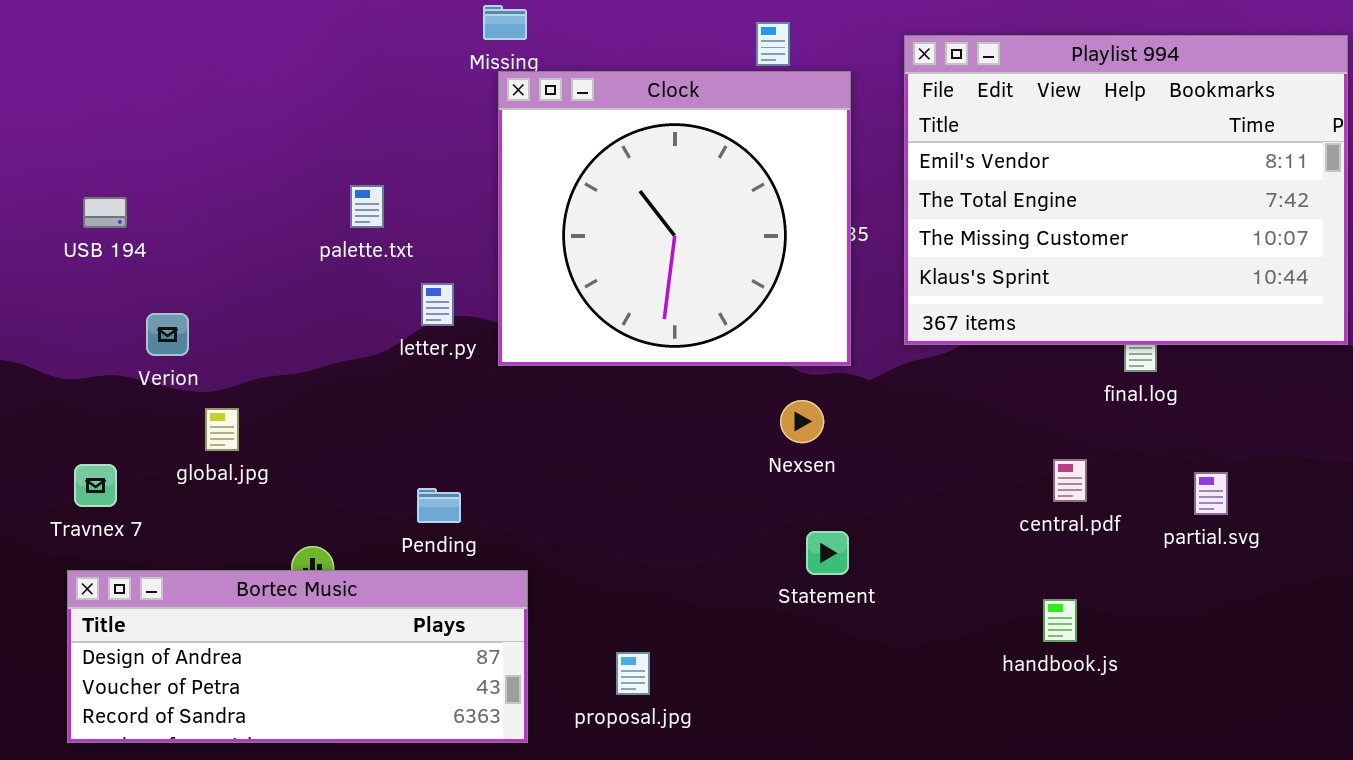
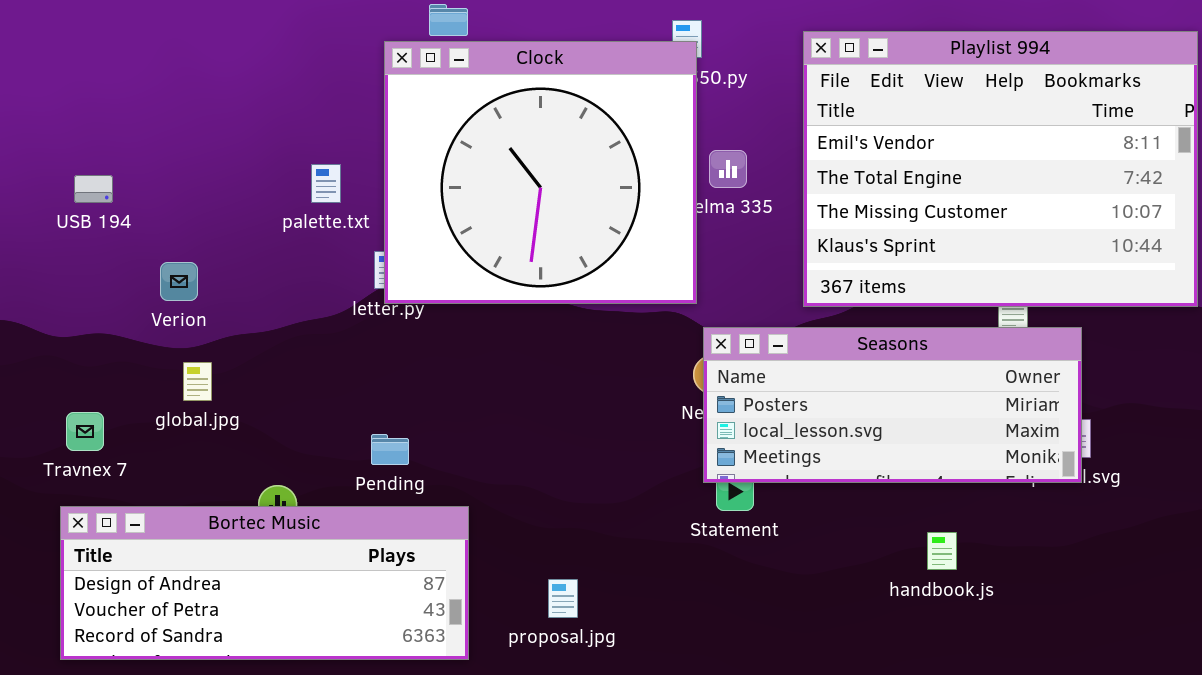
Clock: [498,71,851,366] -> [384,41,697,304], moved
Verion: [146,313,189,356] -> [160,262,198,301], moved
Seasons: none -> [703,327,1082,483], opened

